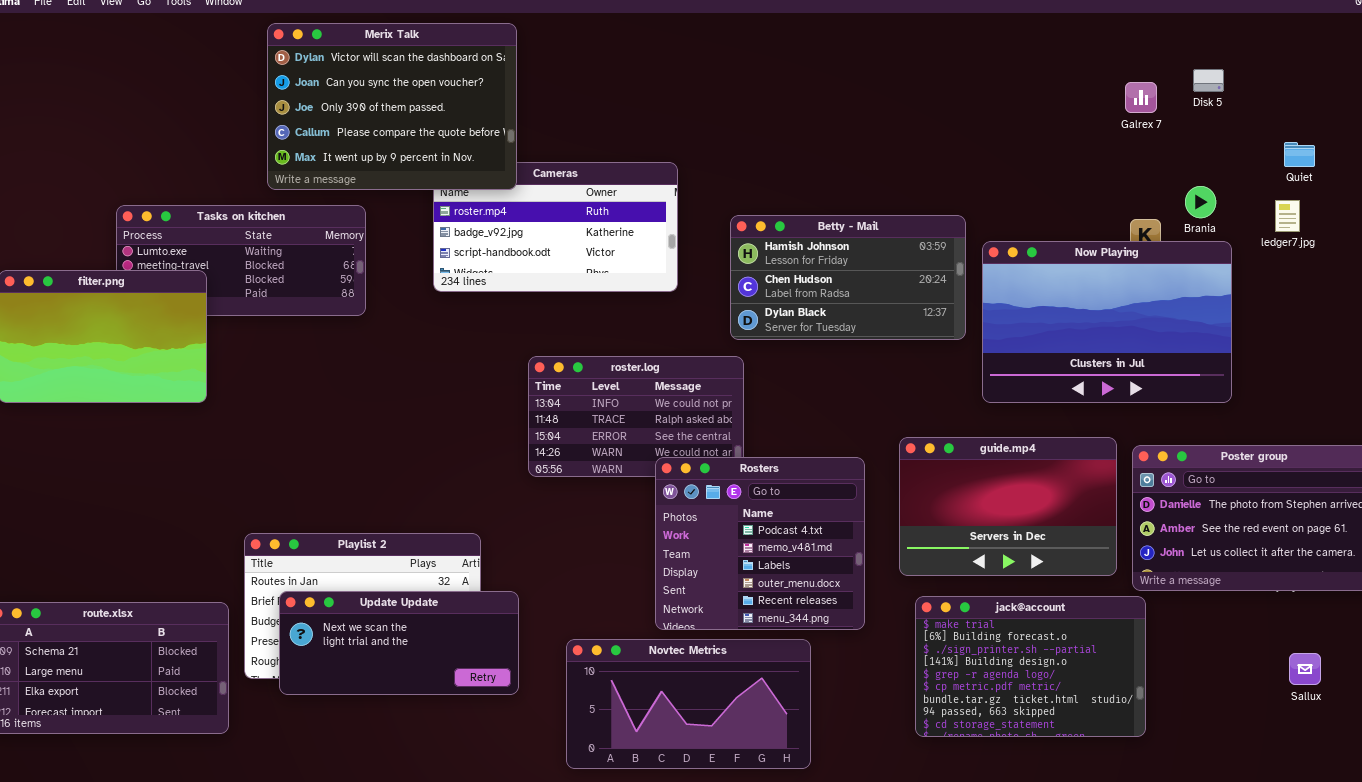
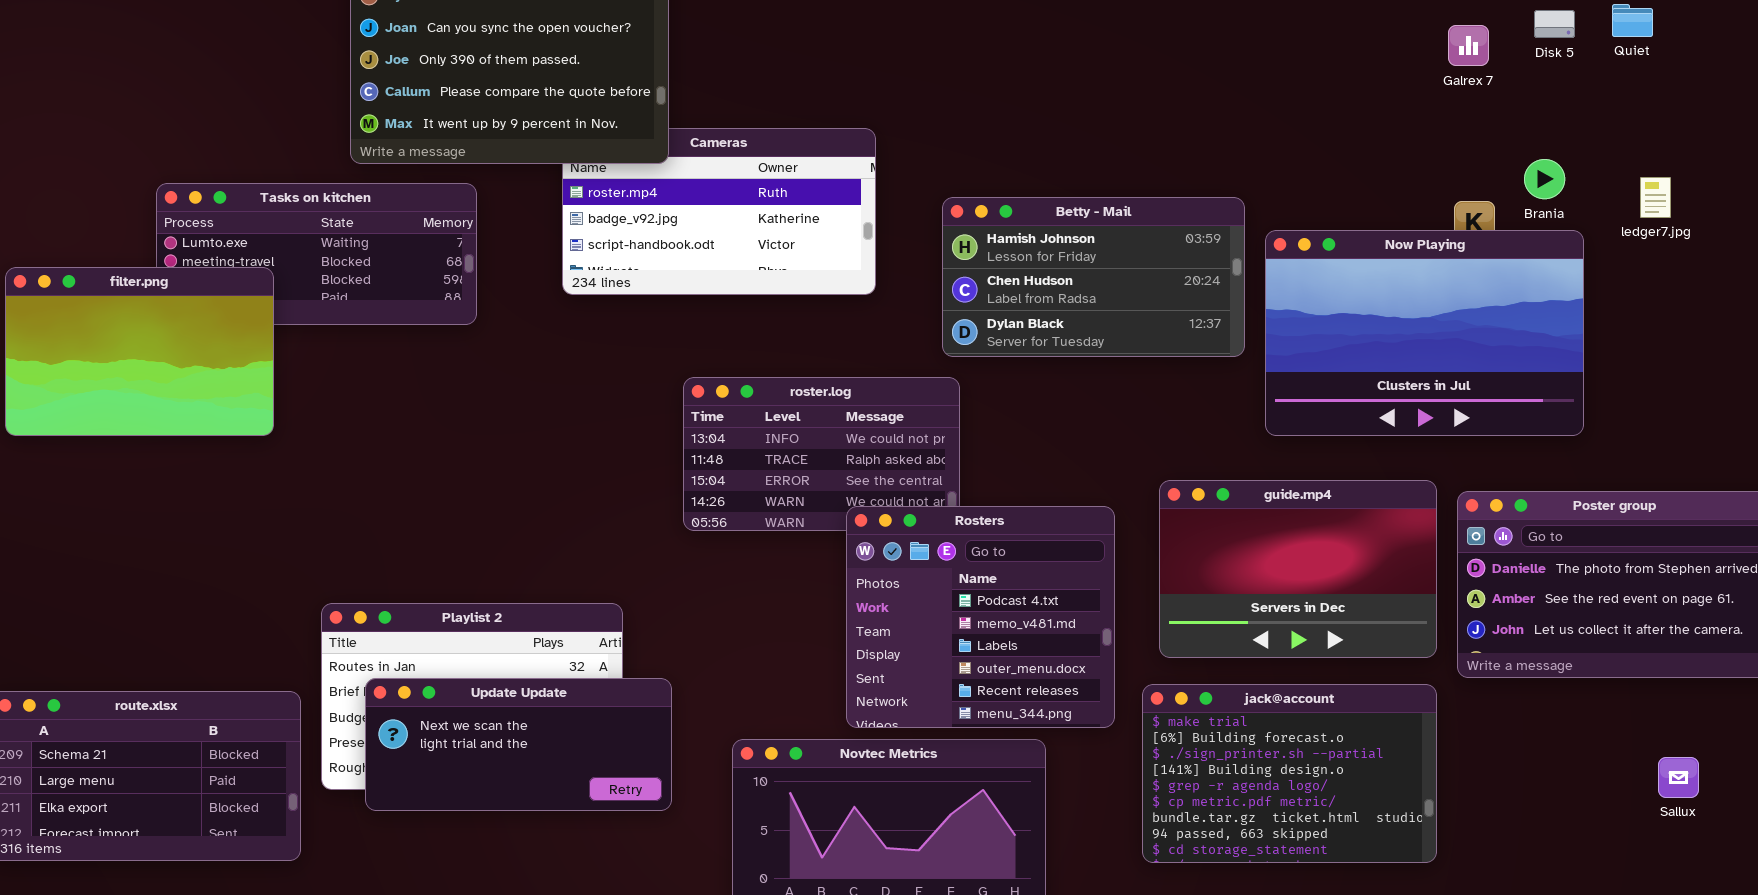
Quiet: [1284,142,1315,167] -> [1612,4,1653,37], moved
jack@account: [915,596,1146,737] -> [1142,684,1437,863], moved

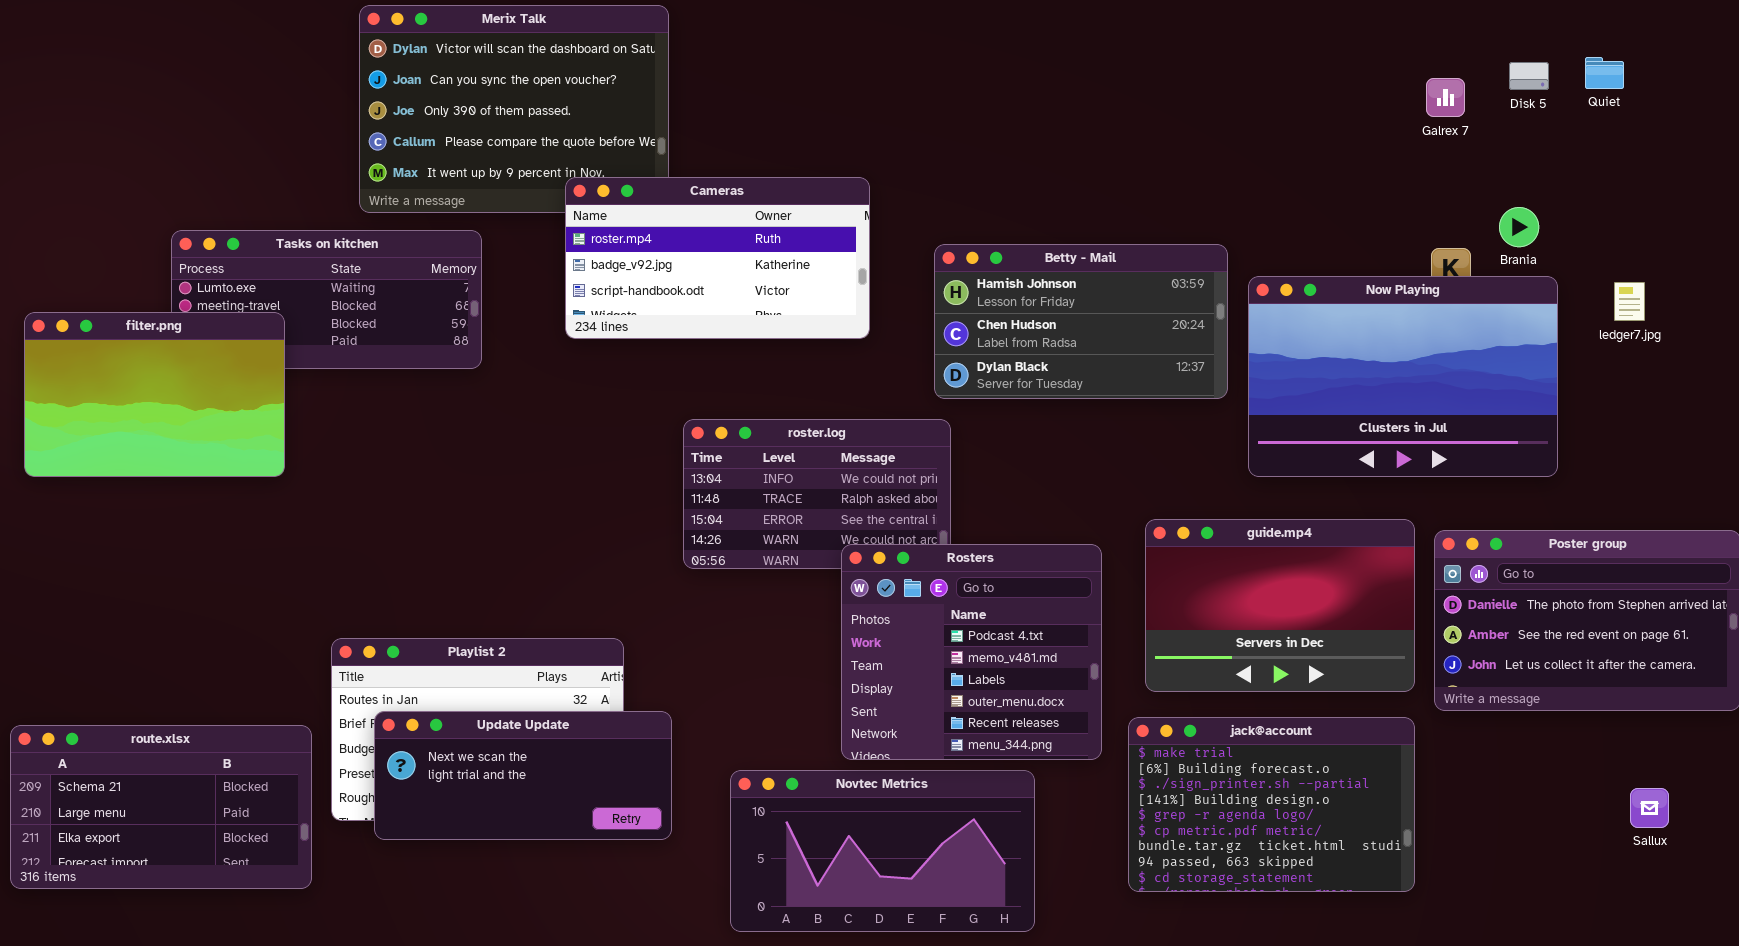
Cameras: [562,128,876,295] -> [565,177,870,339], raised
ledger7.jpg: [1640,177,1671,218] -> [1614,282,1645,321], moved

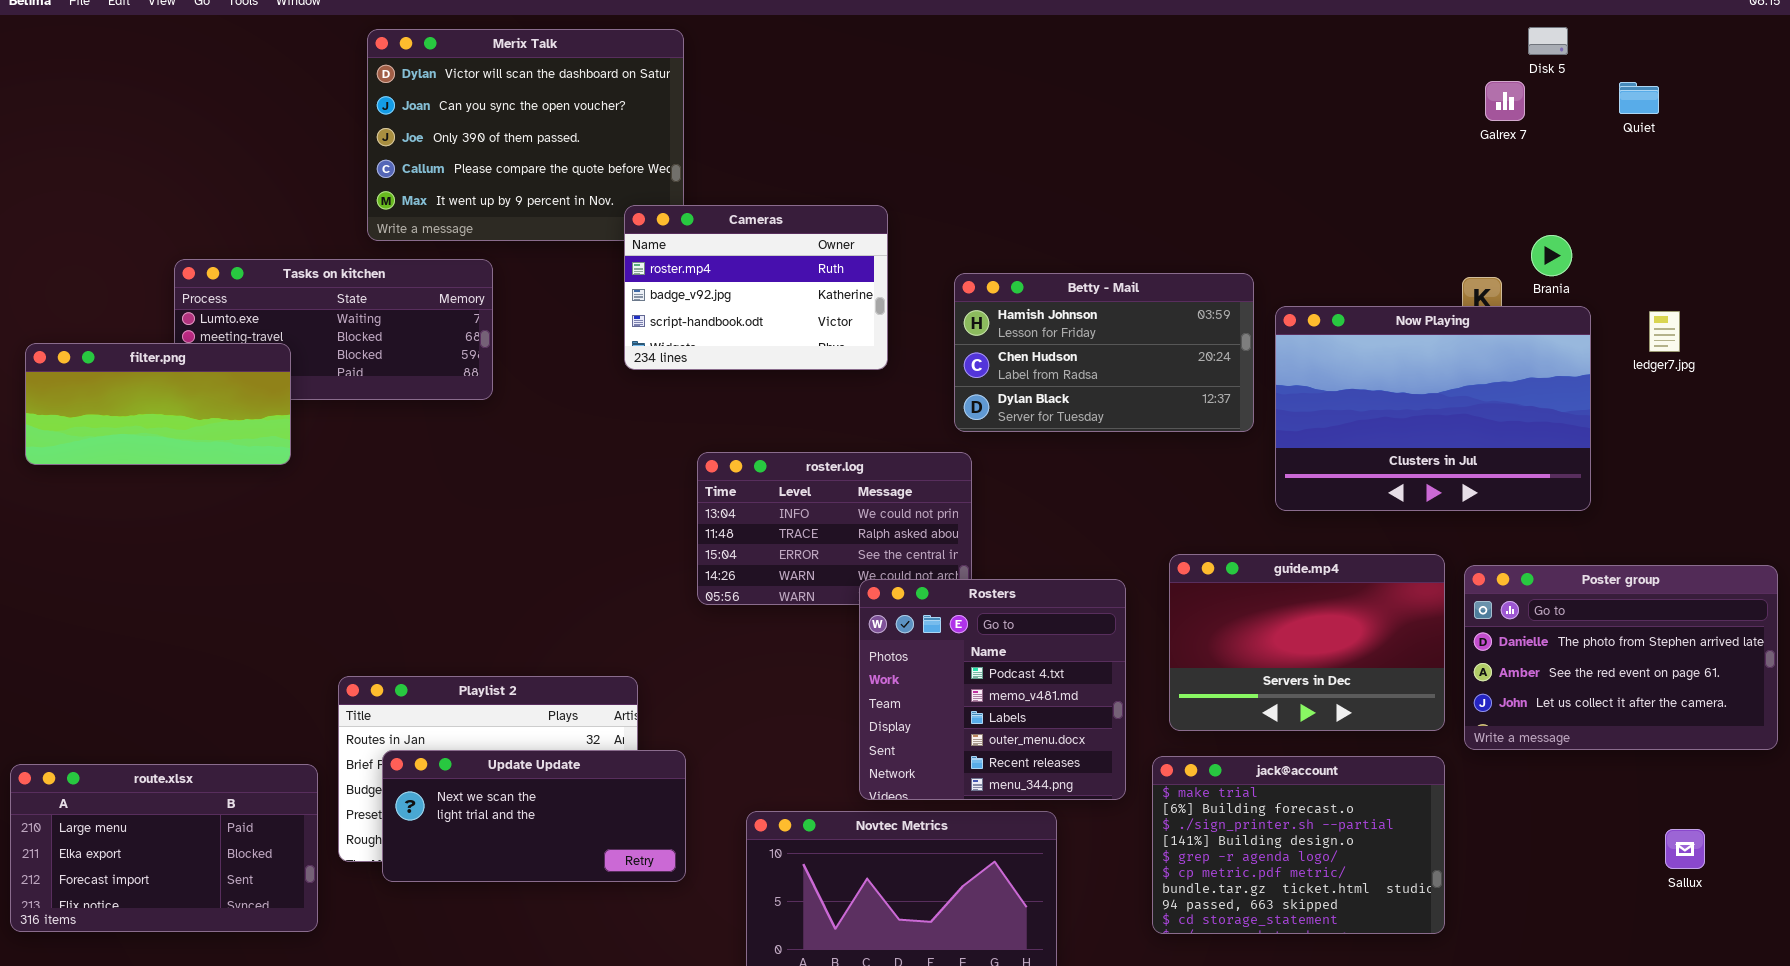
Disk 5: [1509,62,1549,90] -> [1528,27,1568,55], moved
Galrex 7: [1426,78,1465,117] -> [1485,81,1525,121], moved
Cameras: [565,177,870,339] -> [624,205,888,370], resized
filter.png: [24,312,285,477] -> [25,343,291,465], resized
route.xlsx: [10,725,312,889] -> [10,764,318,932], scrolled down 1 row

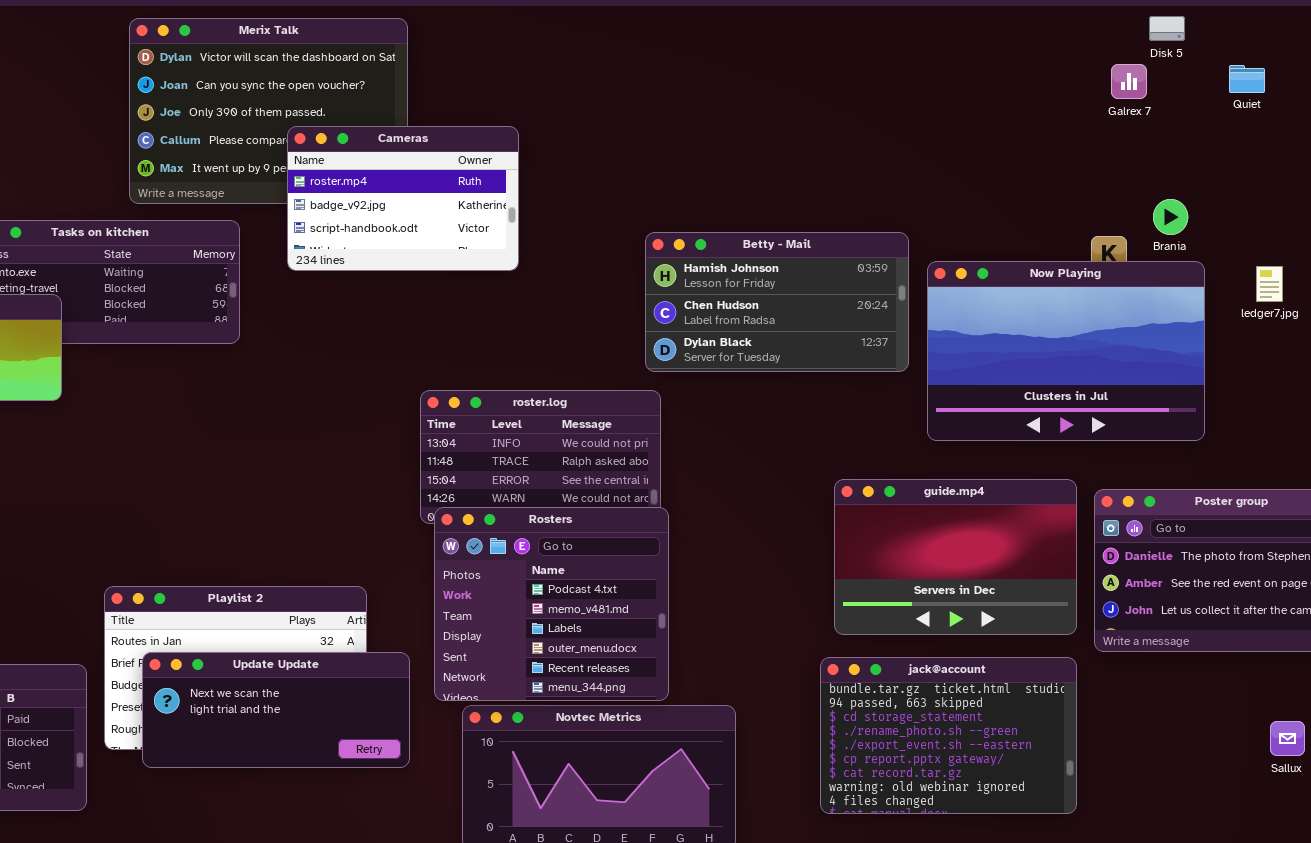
Cameras: [624,205,888,370] -> [287,126,519,271], moved
Rosters: [859,579,1126,800] -> [434,507,669,701], moved
jack@account: [1152,756,1445,934] -> [820,657,1077,814], scrolled down 6 rows

